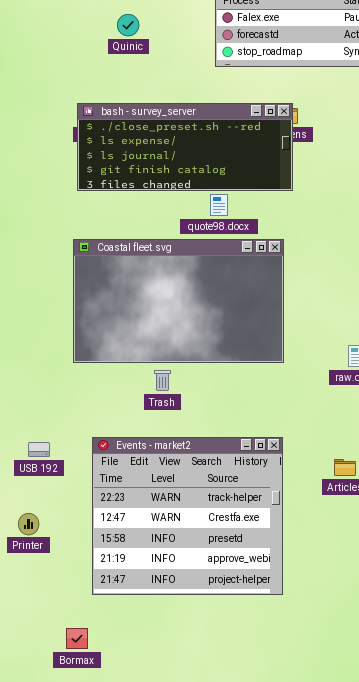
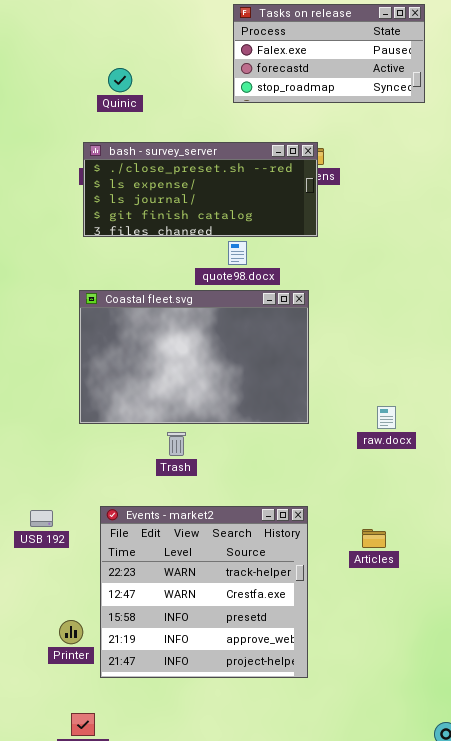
Quinic: [117,14,139,36] -> [108,68,132,92], moved
Printer: [18,513,39,535] -> [59,620,83,644], moved

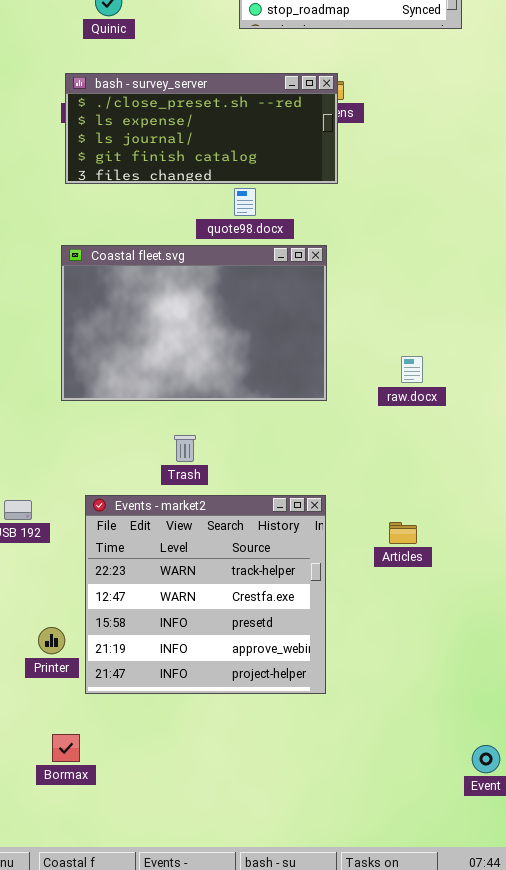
raw.docx: [377,406,396,429] -> [401,356,423,383], moved
Trash: [167,432,186,456] -> [174,435,196,462], moved

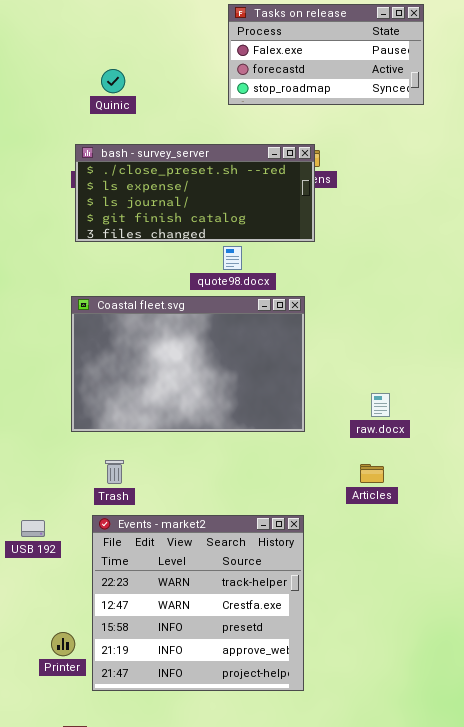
Trash: [174,435,196,462] -> [105,460,124,484], moved
Articles: [389,522,417,544] -> [360,464,384,483], moved

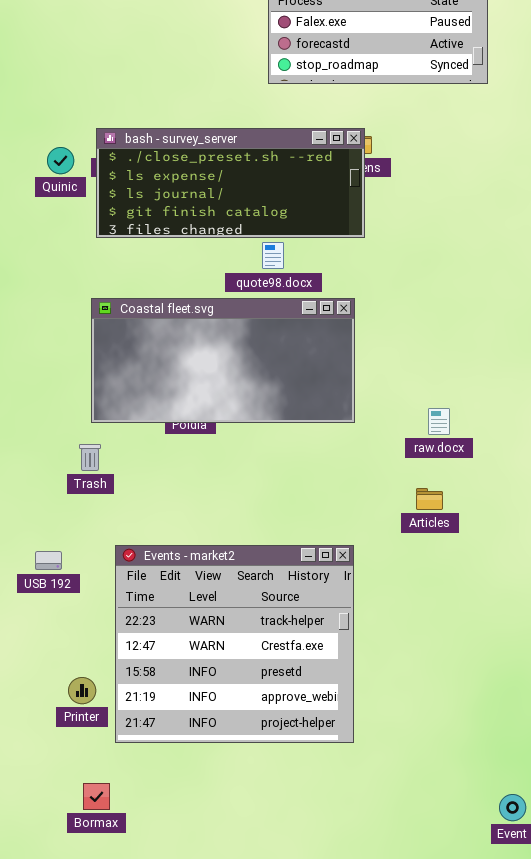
Quinic: [101,69,125,93] -> [47,147,74,174], moved
Coastal fleet.svg: [71,296,305,432] -> [91,298,355,423], resized
Trash: [105,460,124,484] -> [79,444,101,471], moved

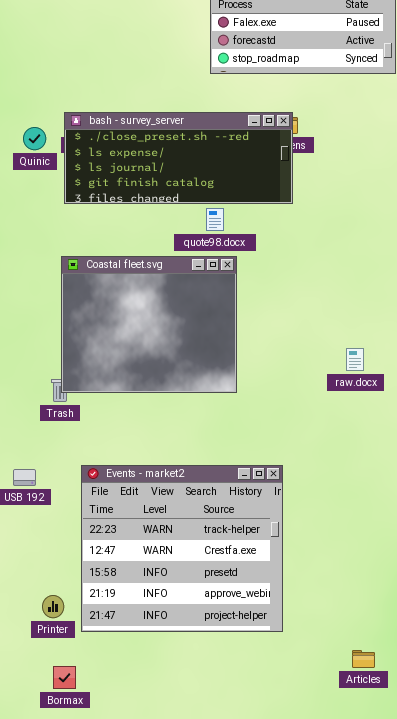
Coastal fleet.svg: [91,298,355,423] -> [61,256,237,393], resized
Articles: [416,488,443,510] -> [352,650,375,668], moved
Printer: [68,677,96,704] -> [42,595,64,618], moved

